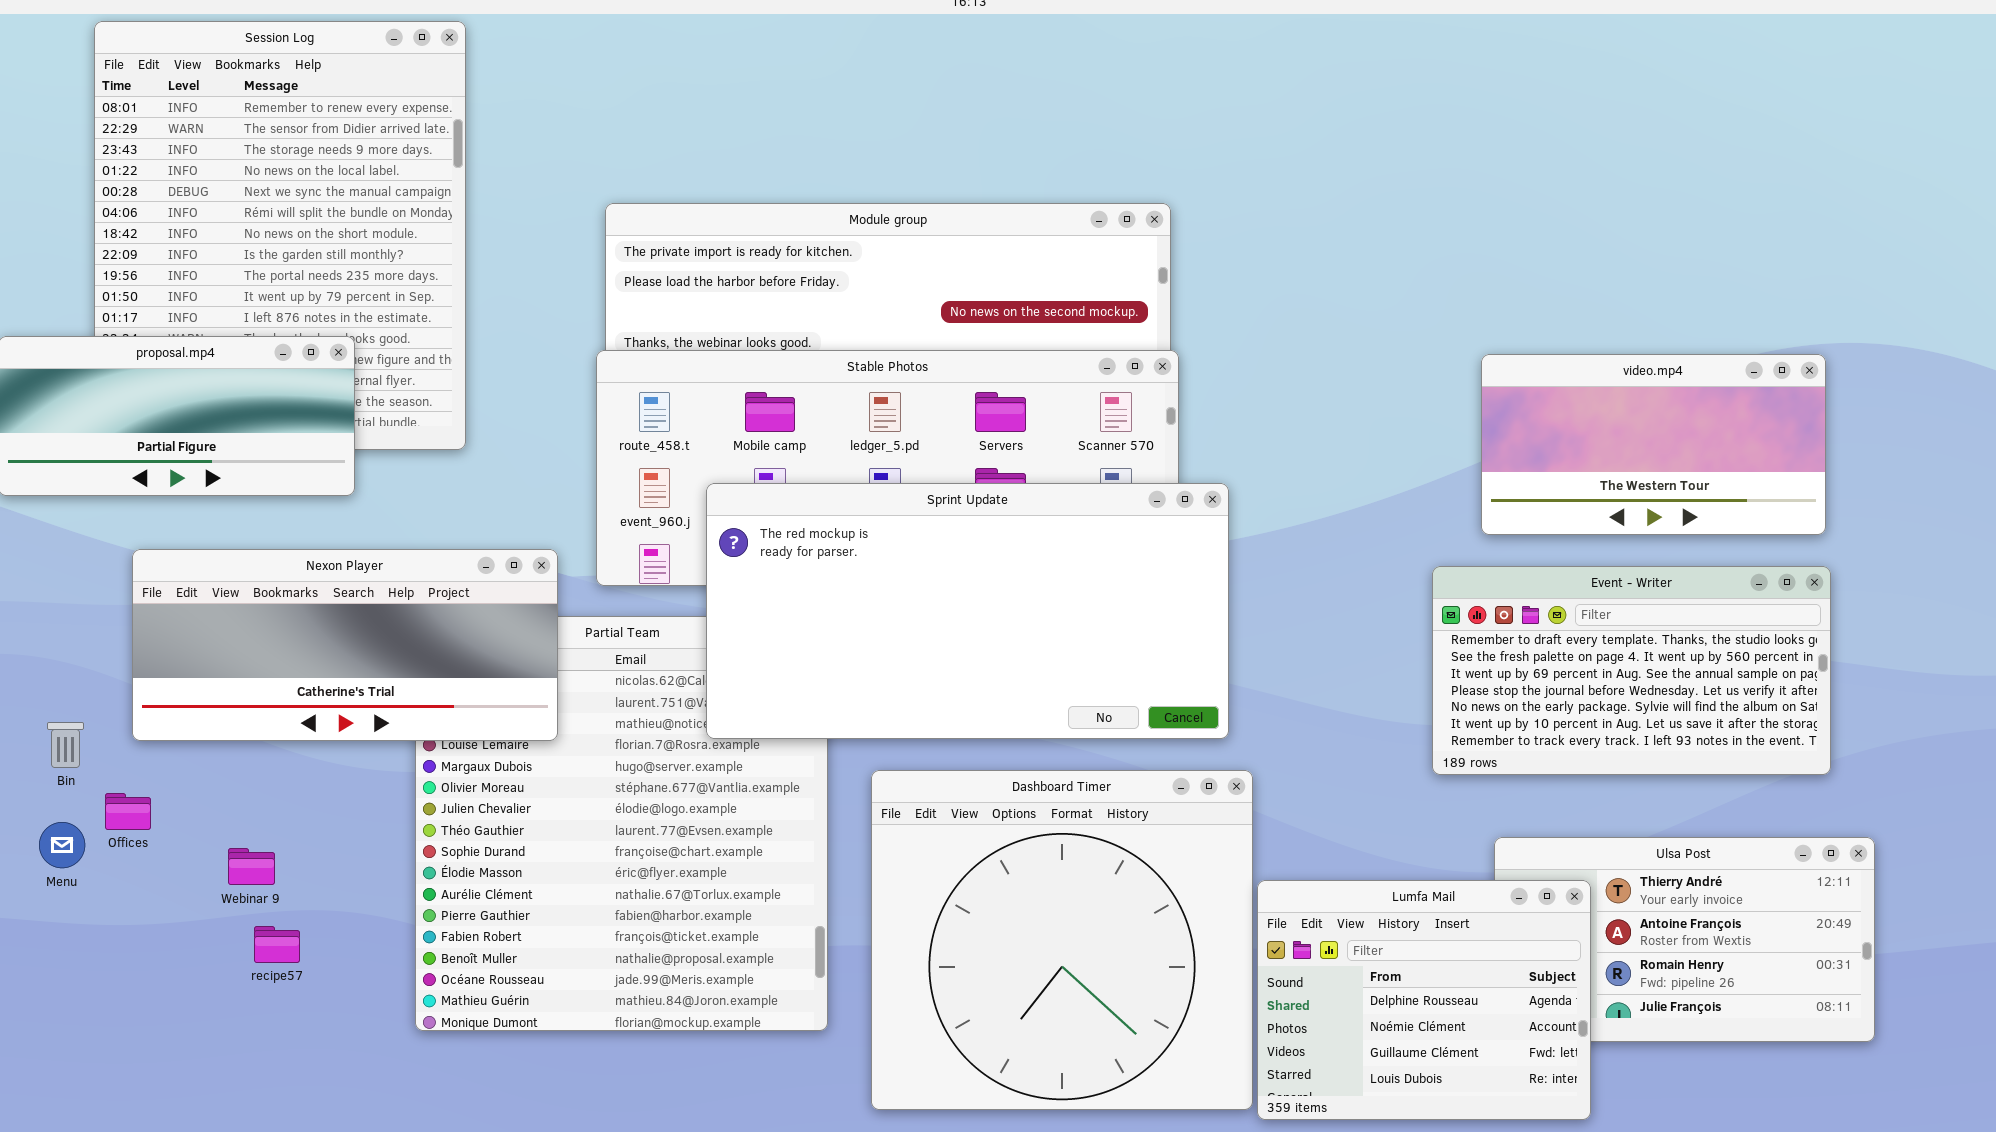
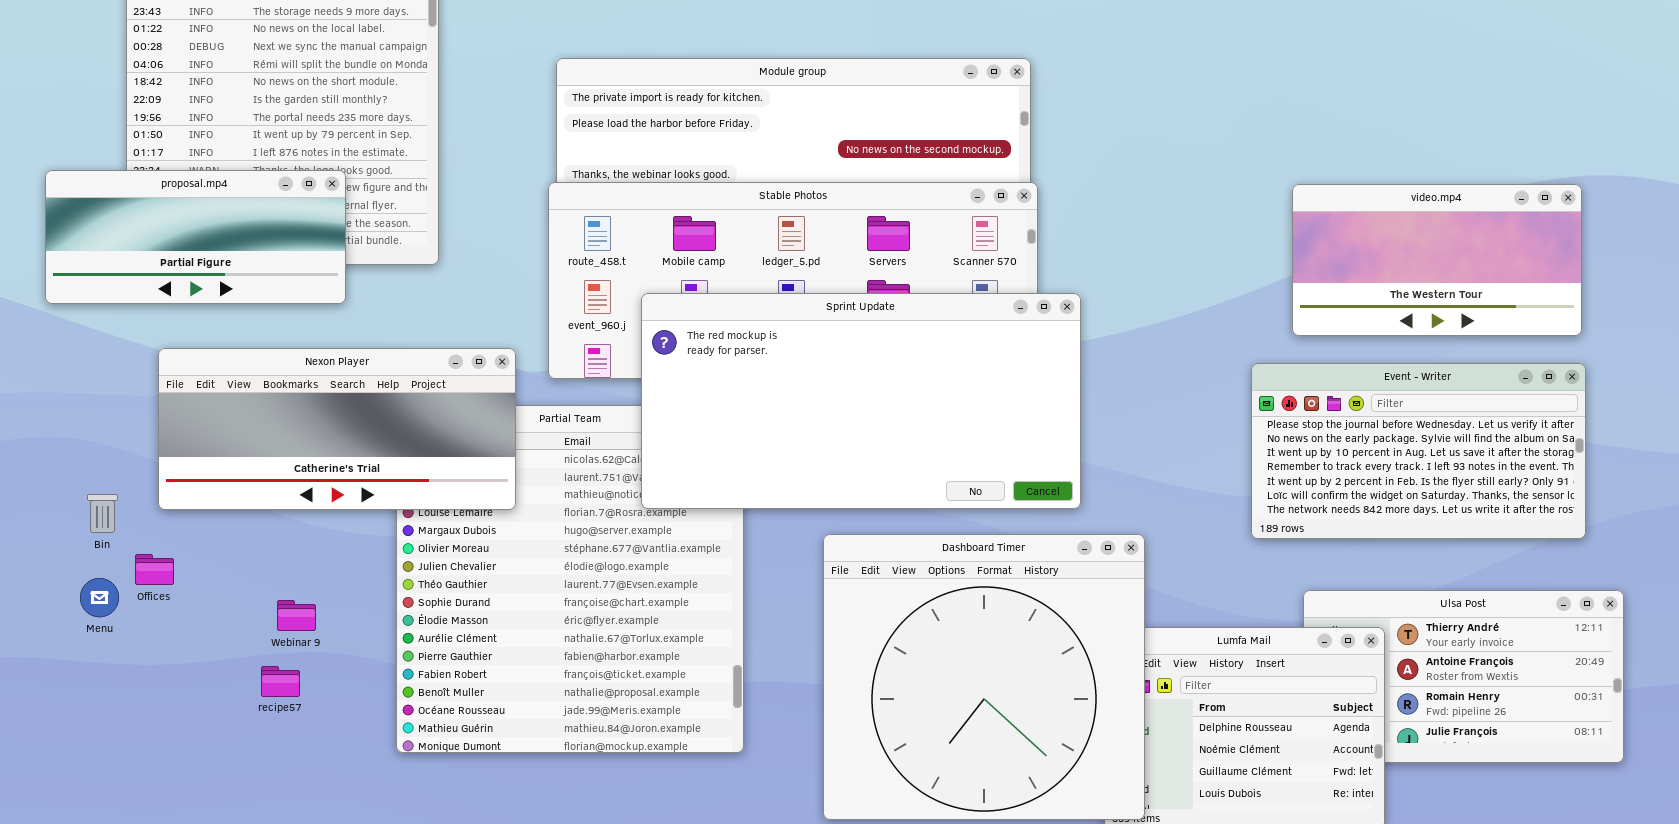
Event - Writer: [1432,566,1831,775] -> [1251,363,1586,539], scrolled down 3 rows
Dashboard Timer: [871,770,1253,1110] -> [823,534,1145,820], moved
Webinar 9: [228,848,275,885] -> [277,600,316,631], moved

